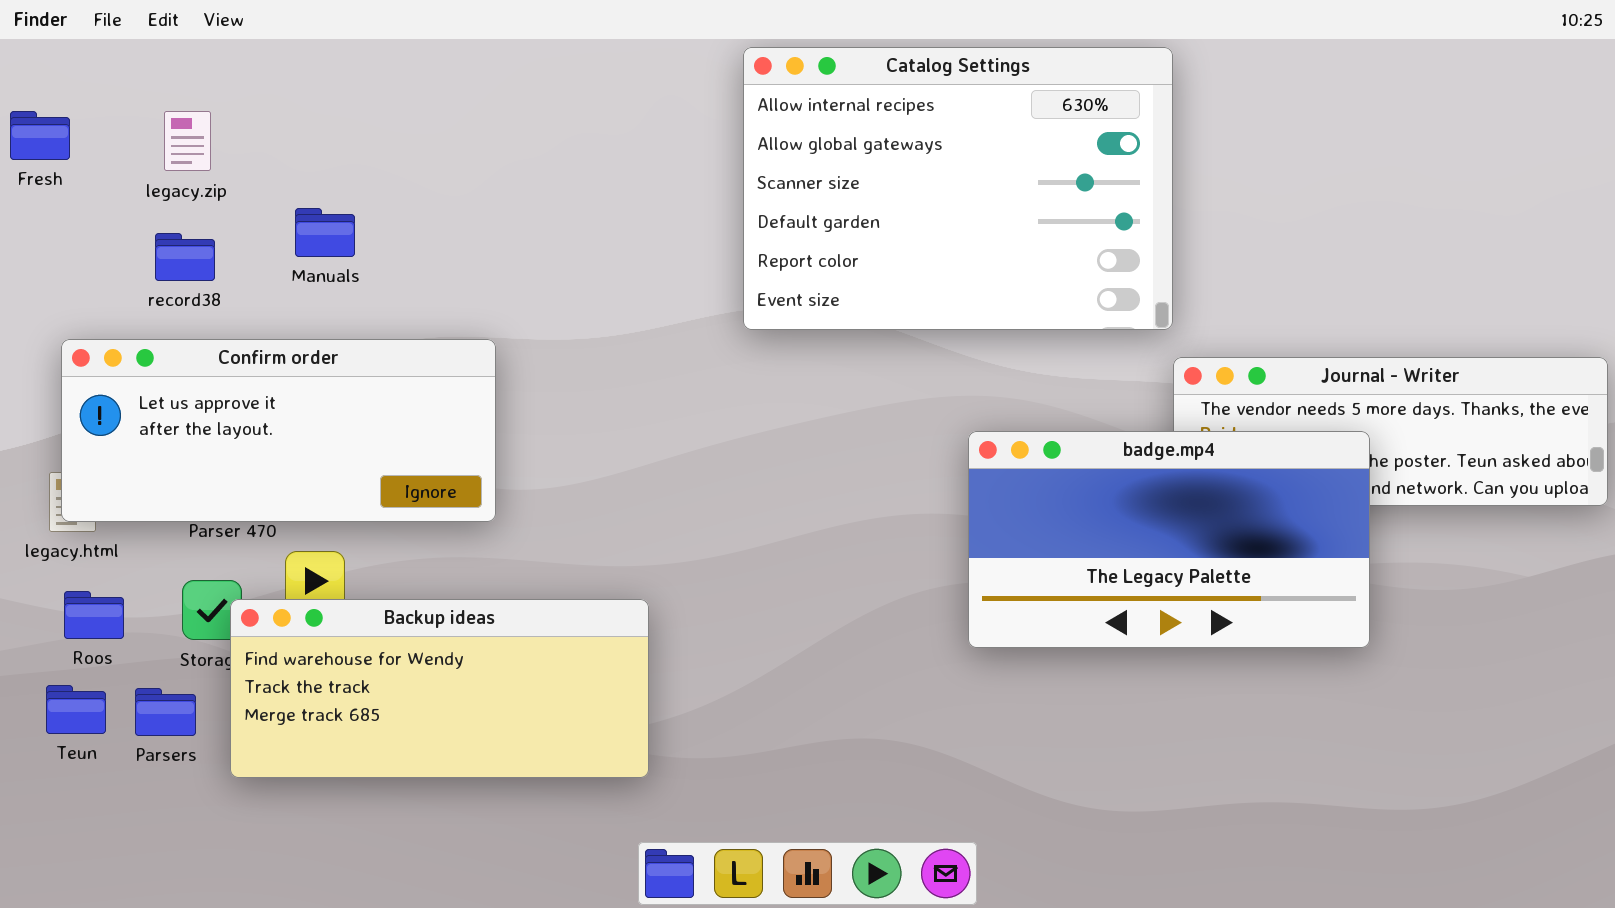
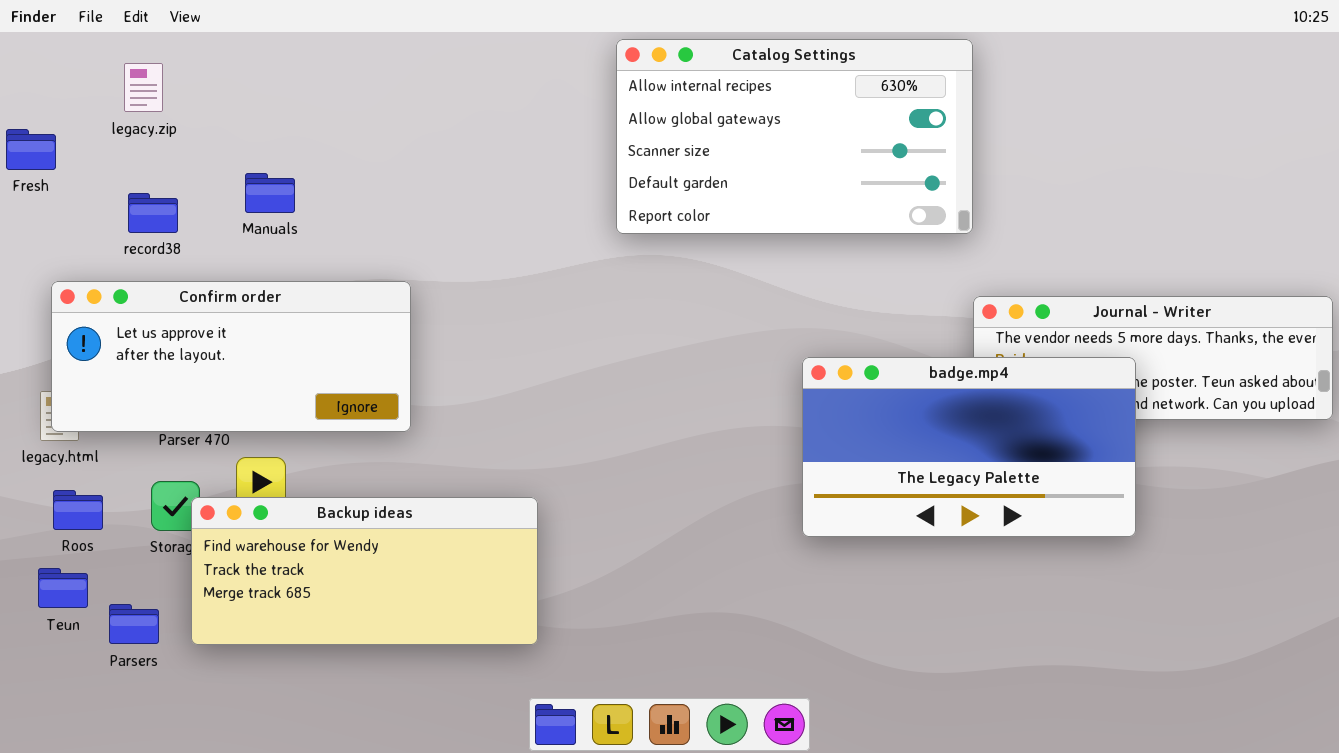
Catalog Settings: [743,47,1173,330] -> [616,39,973,234], resized
Fresh: [10,111,70,160] -> [6,129,56,170], moved
legacy.zip: [164,111,211,171] -> [124,63,163,112], moved
Parsers: [135,688,196,736] -> [109,604,159,644], moved

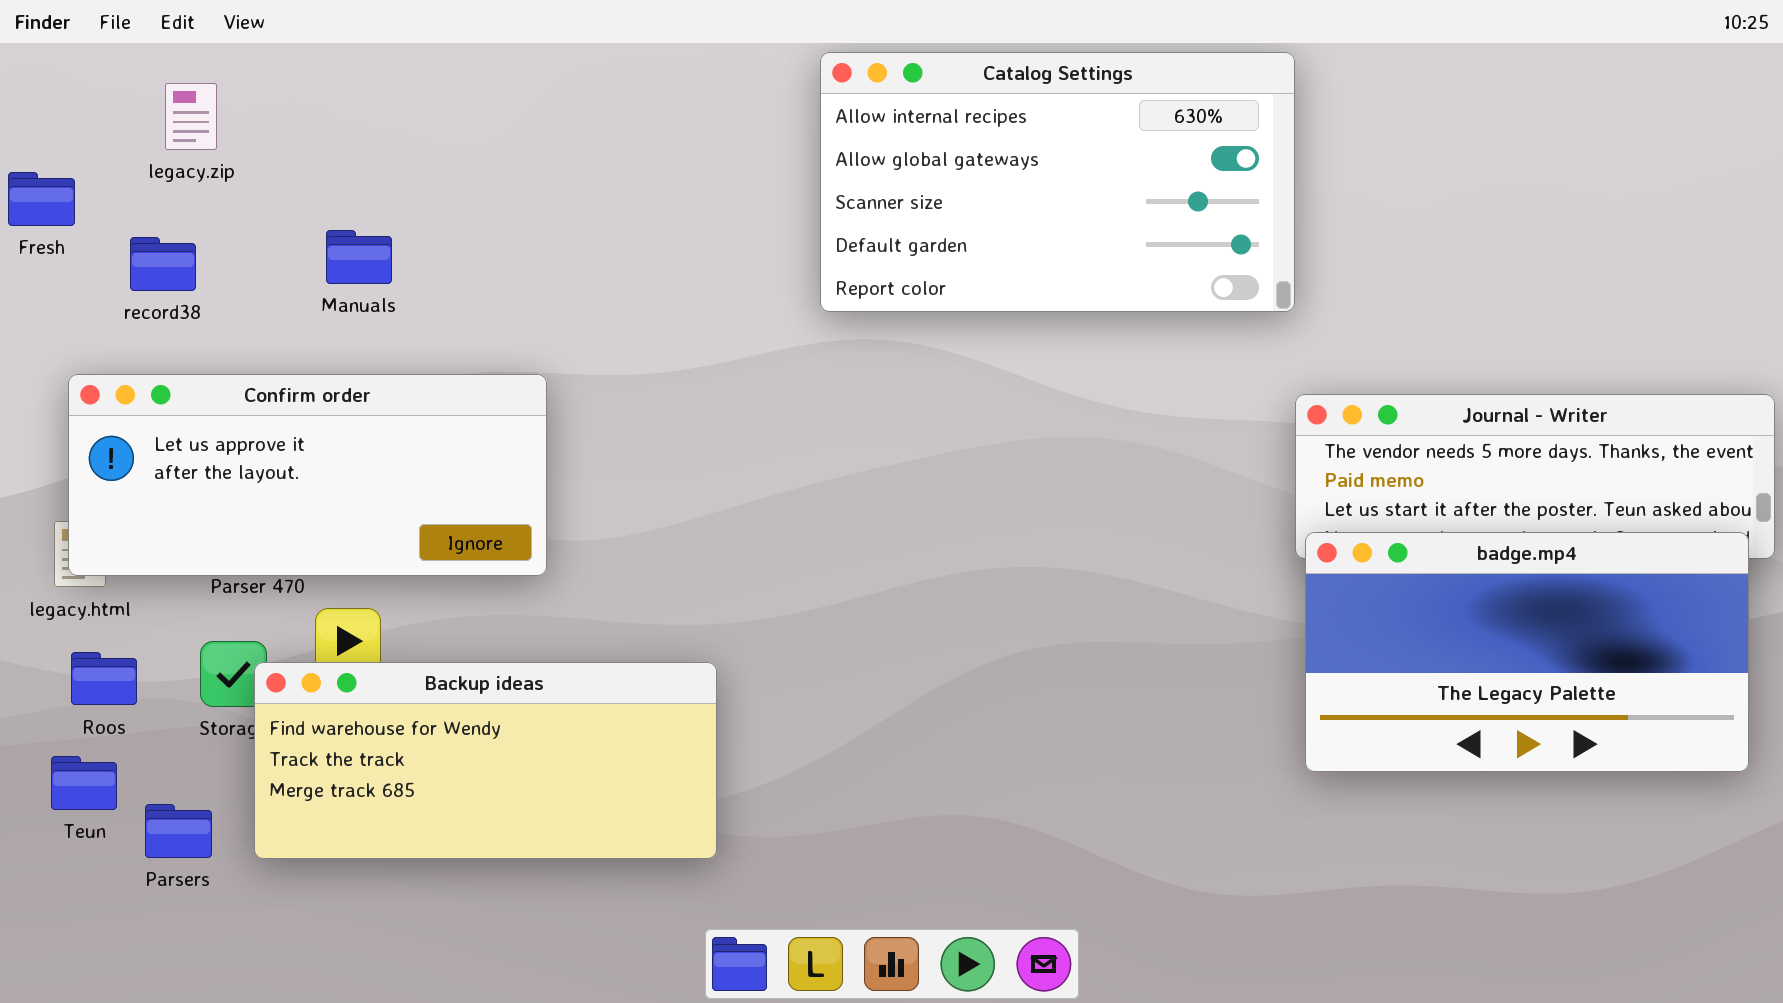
record38: [128,193,178,233] -> [130,237,196,291], moved
badge.mp4: [802,357,1136,537] -> [1305,532,1749,772], moved

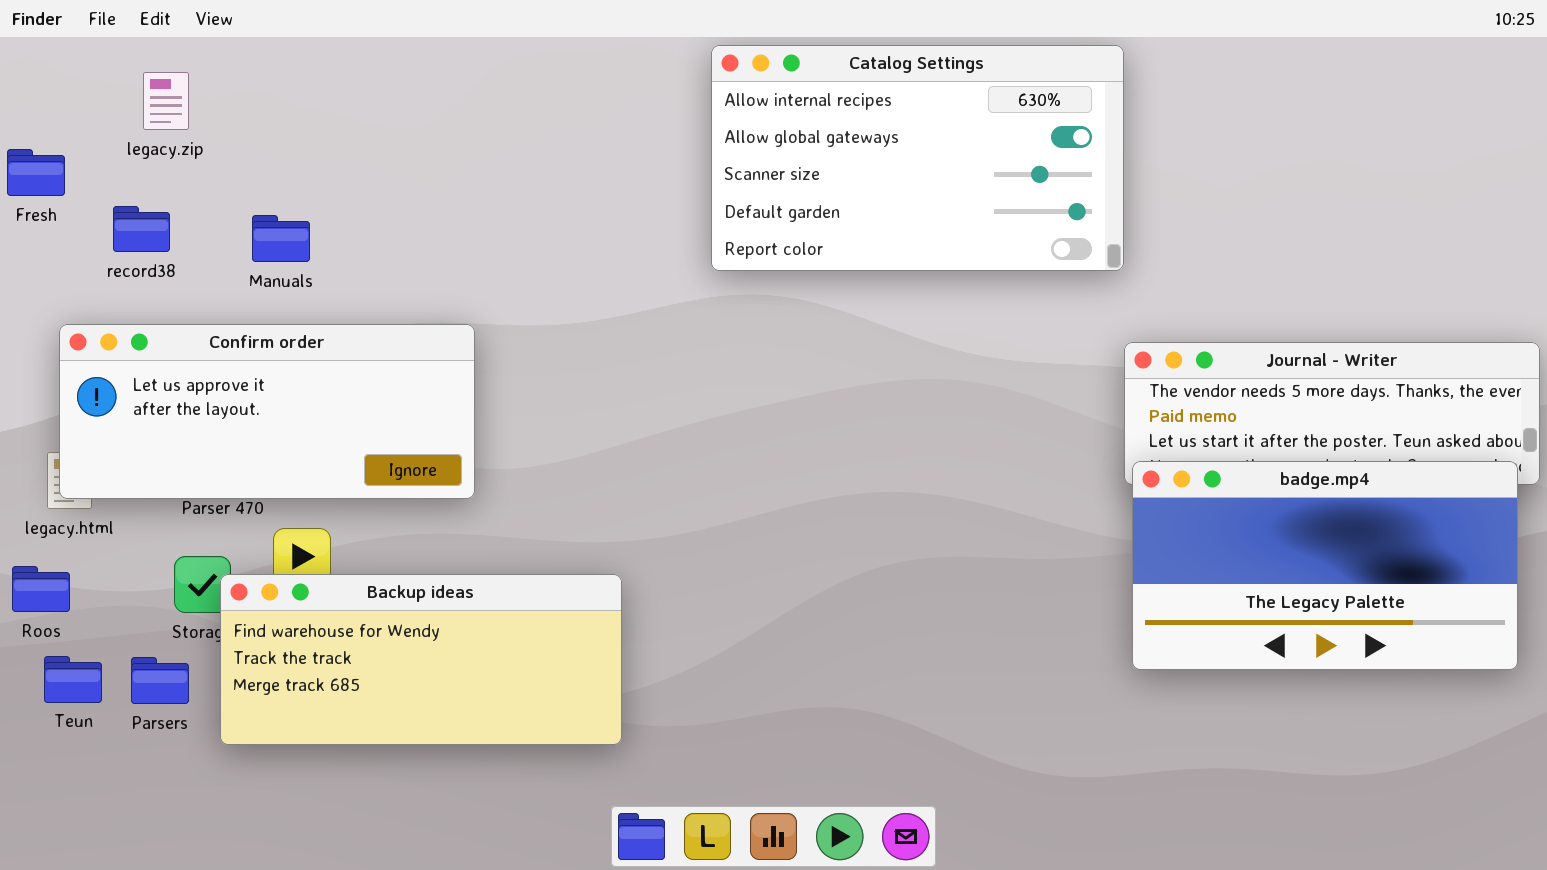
Manuals: [326,230,392,284] -> [252,215,310,262], moved
Roos: [71,652,137,705] -> [12,566,70,612], moved
Parsers: [145,804,212,858] -> [131,657,189,704], moved

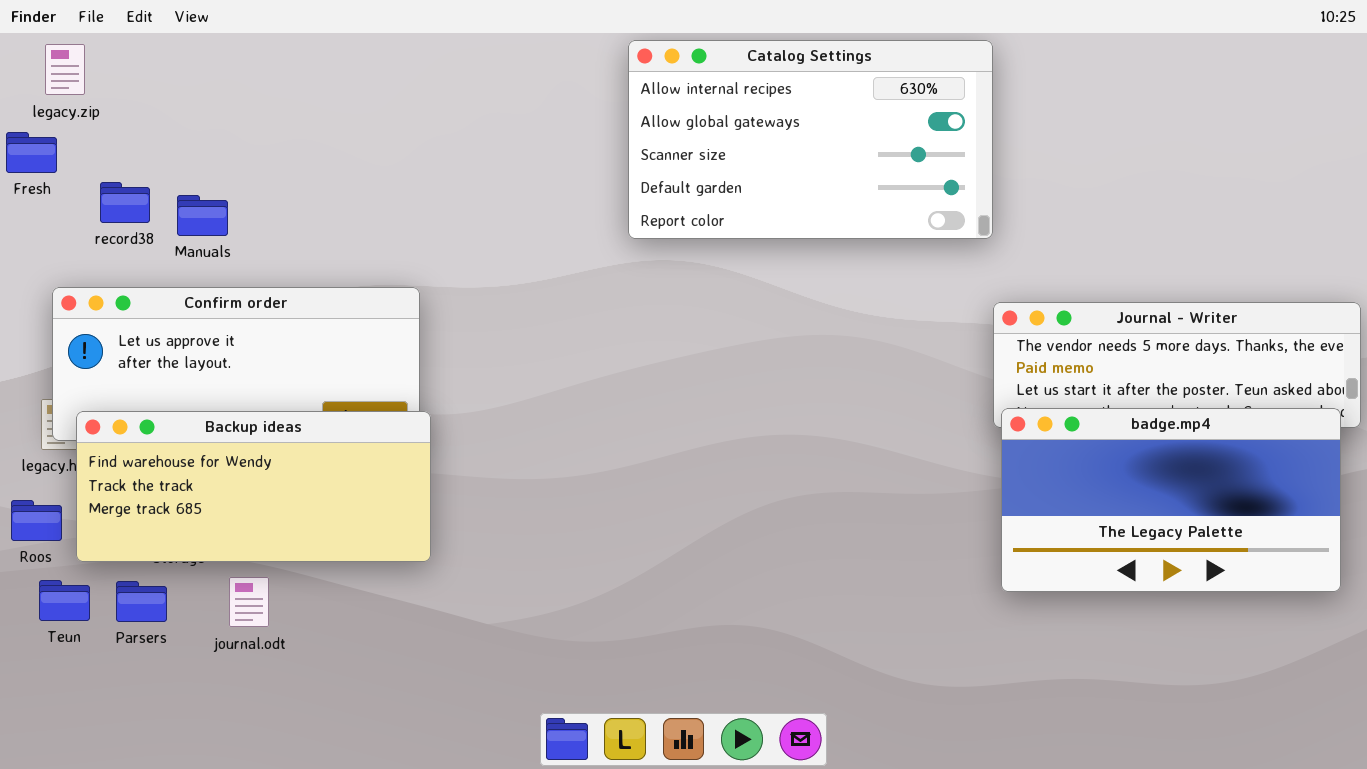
legacy.zip: [143,72,189,130] -> [45,44,85,95], moved
Manuals: [252,215,310,262] -> [177,195,228,236], moved
Backup ideas: [220,574,622,745] -> [76,411,431,562], moved

